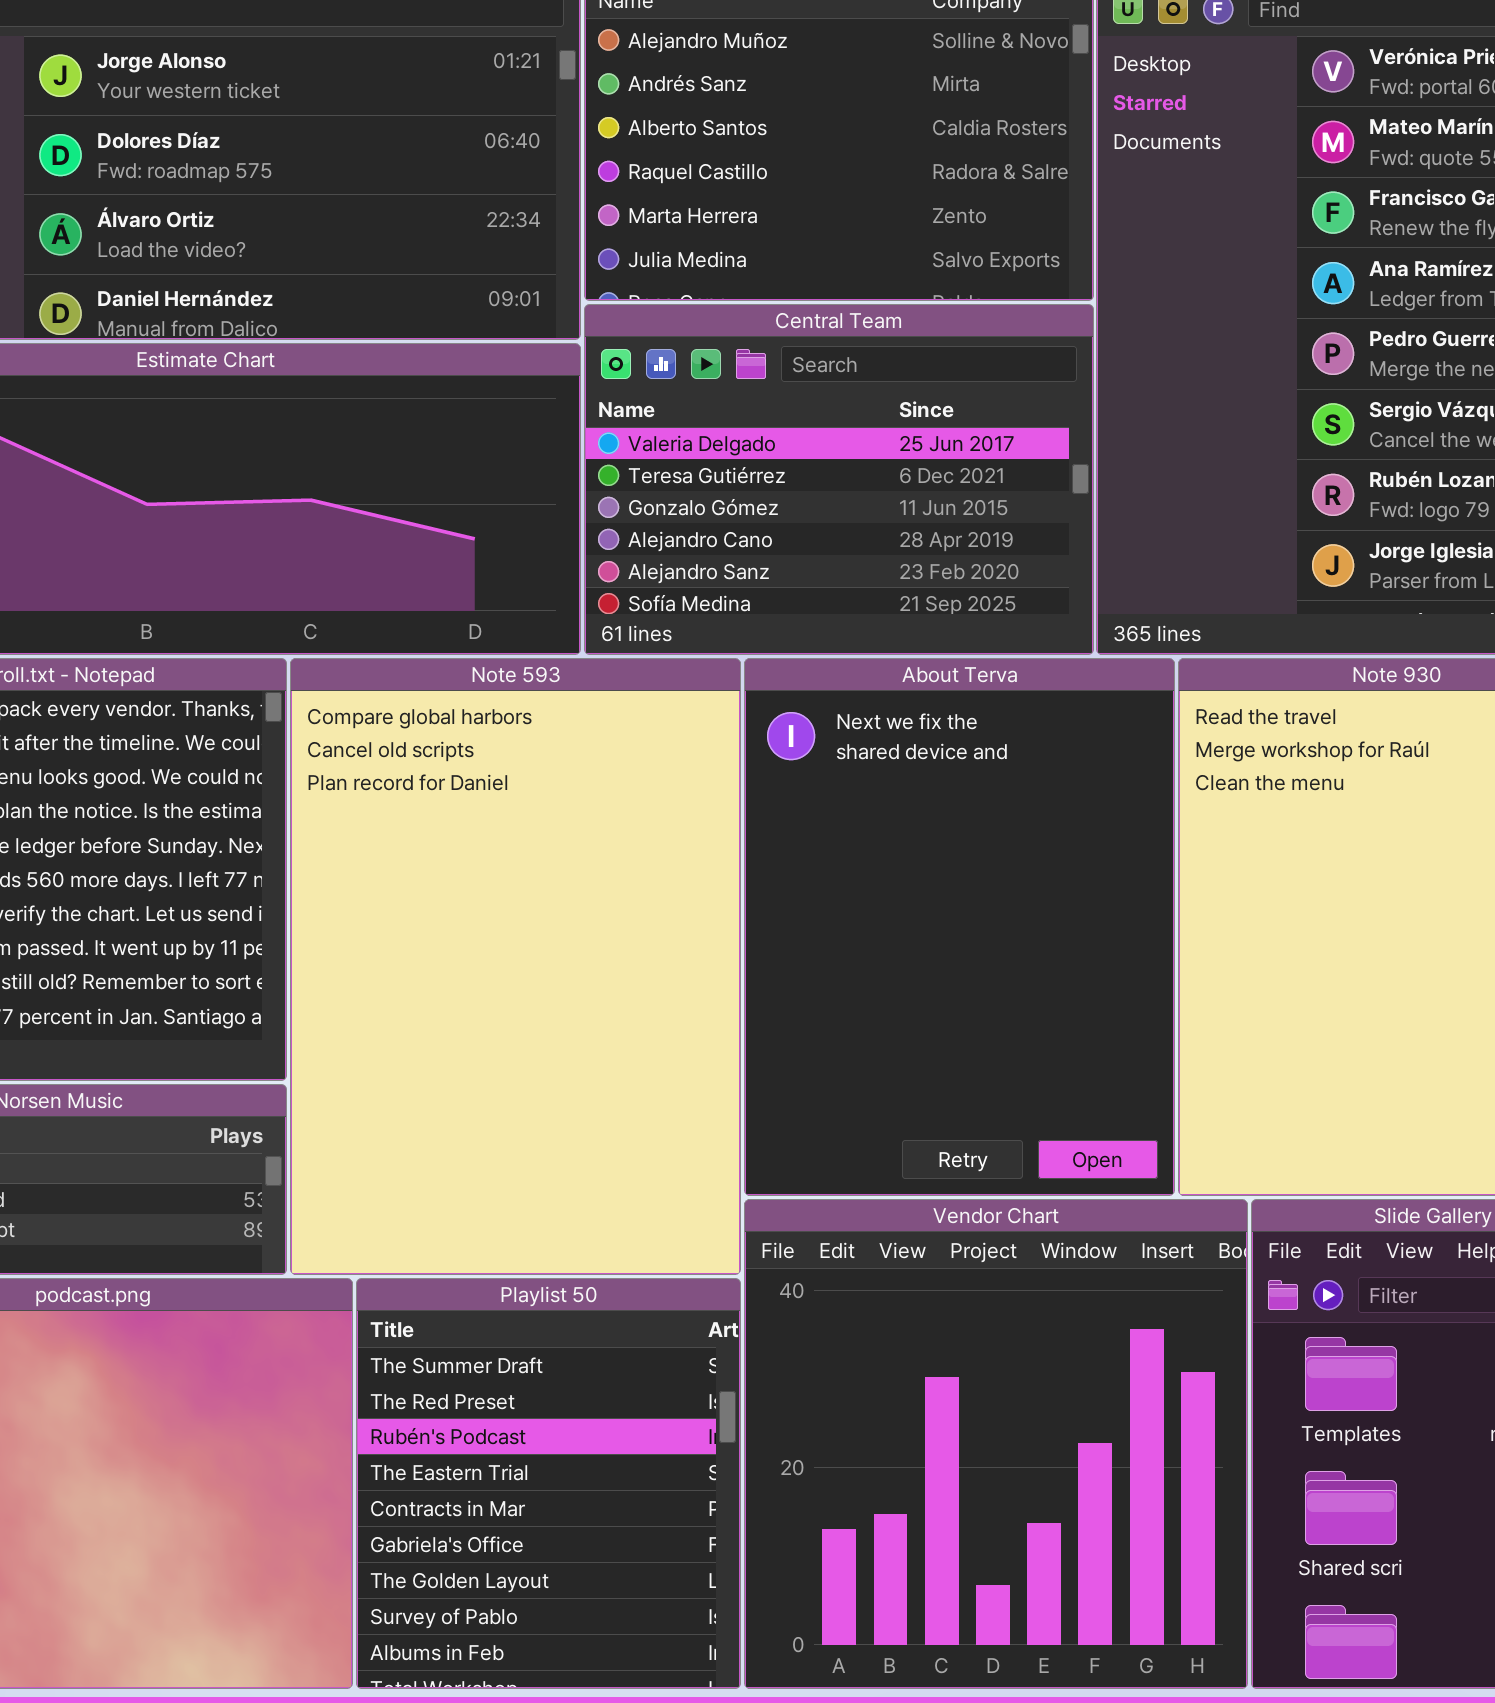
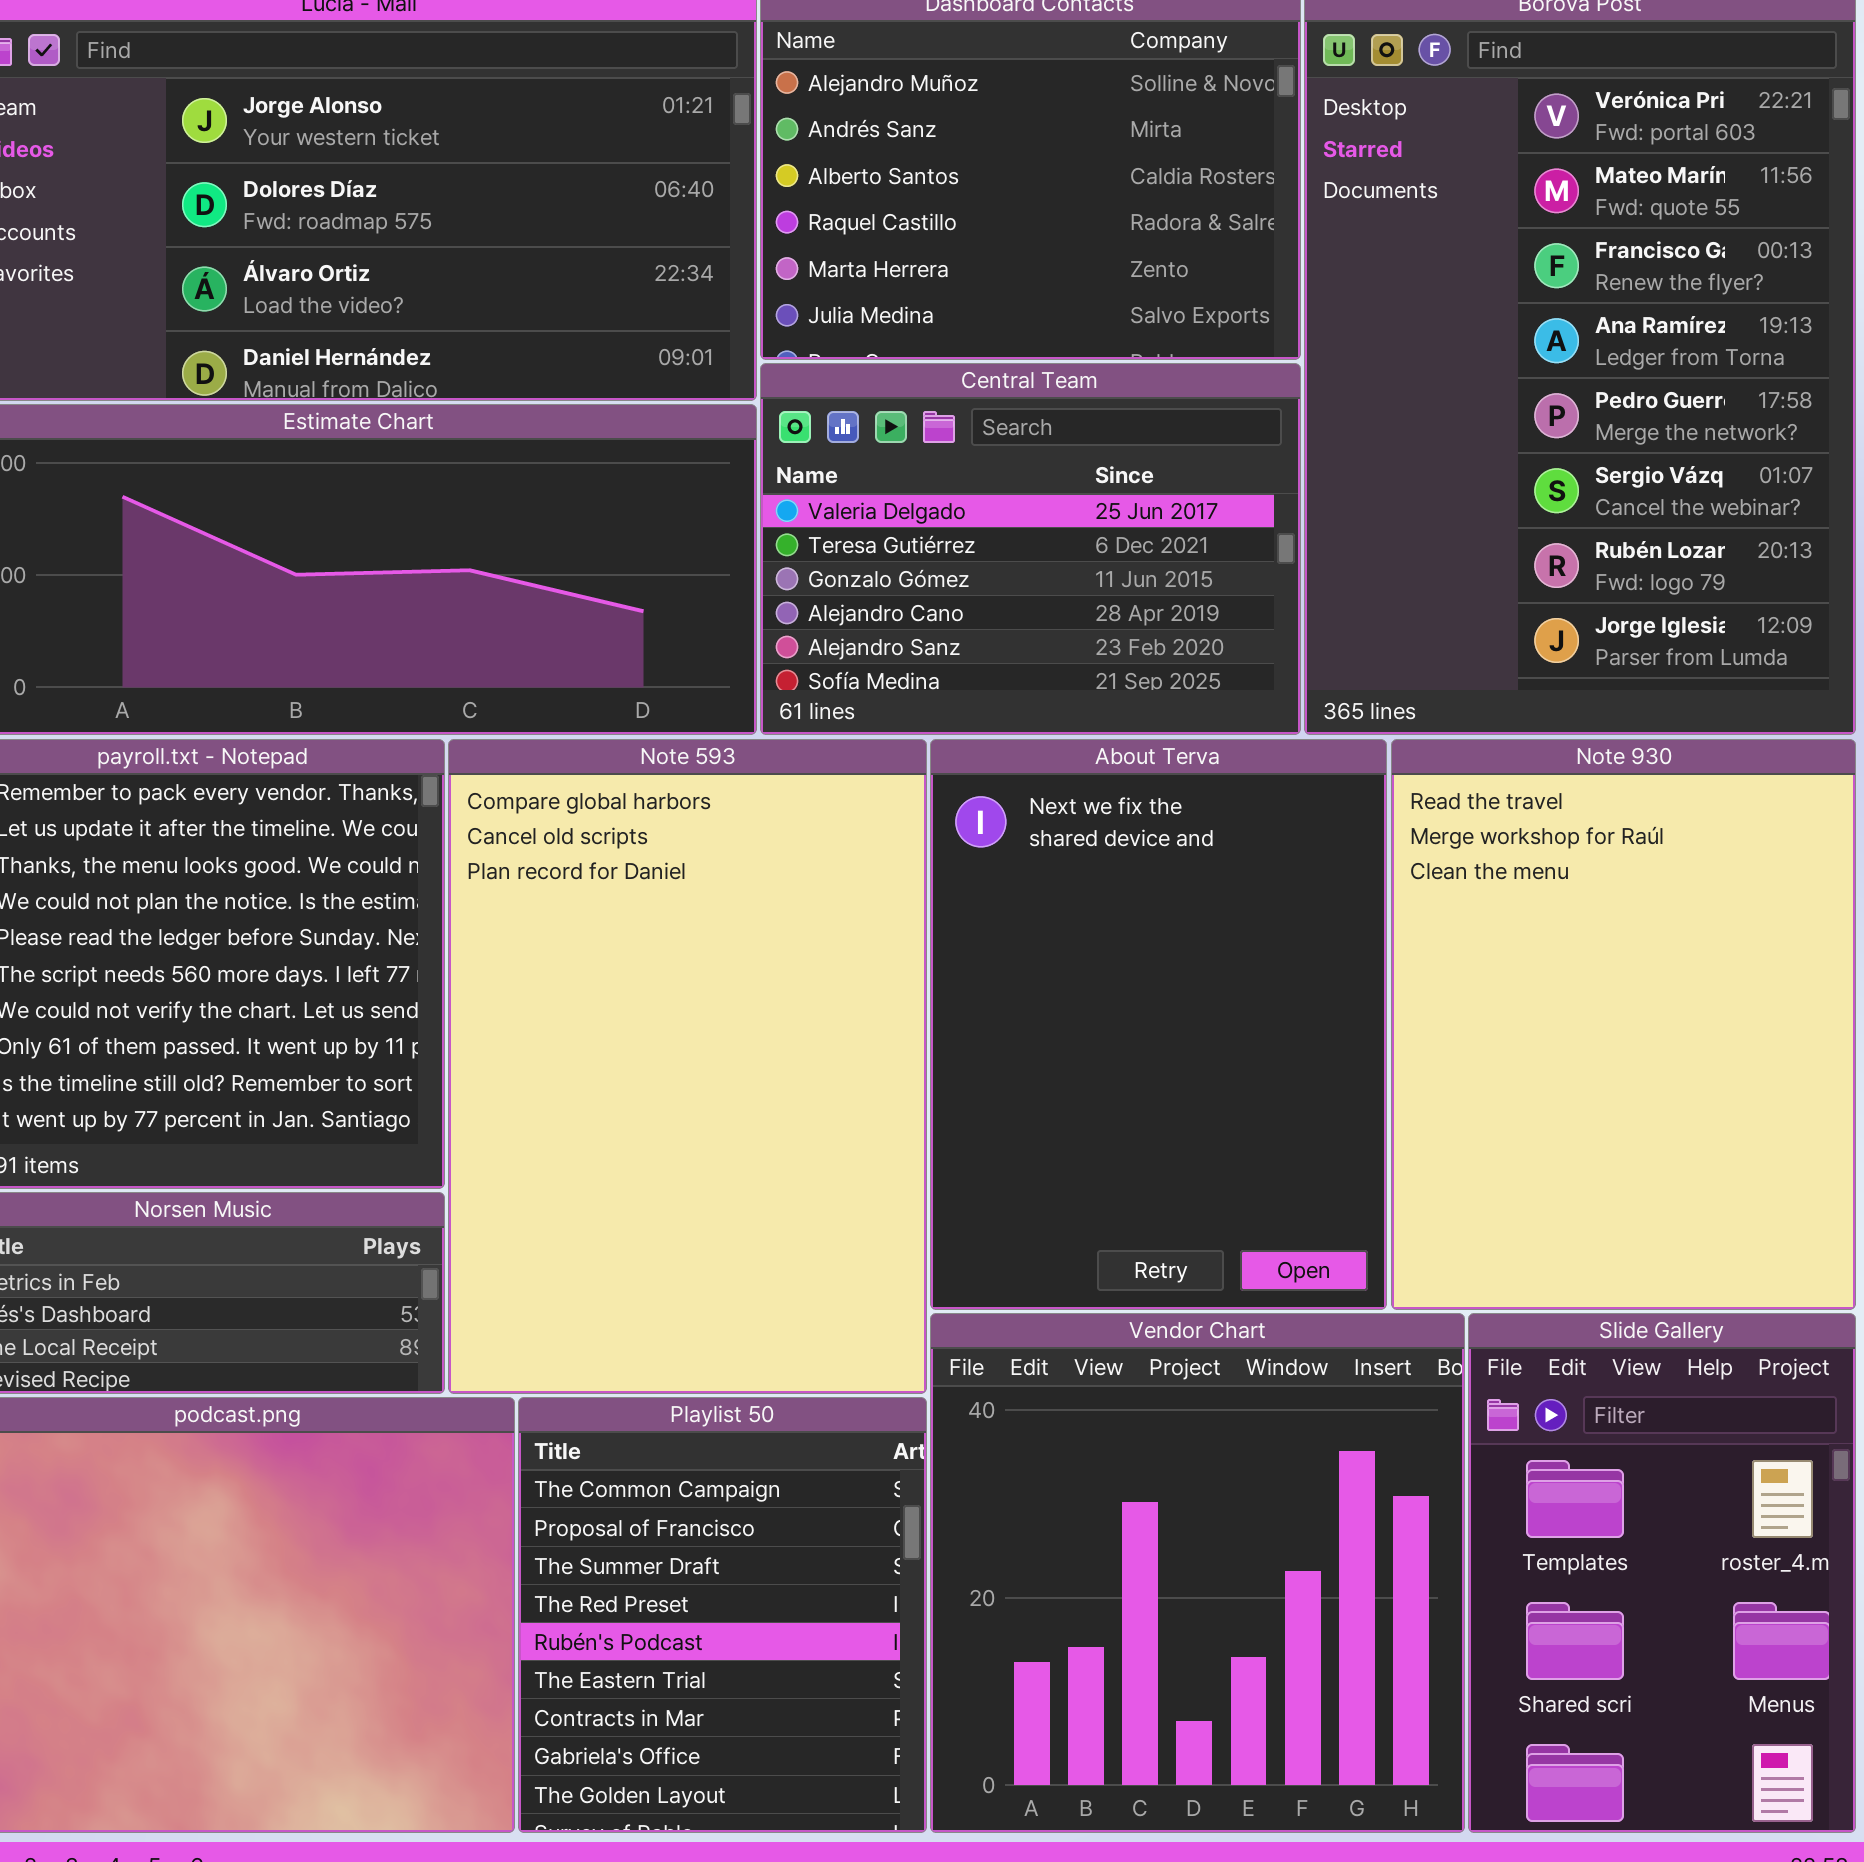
Playlist 50: [356,1278,741,1689] -> [518,1397,927,1833], scrolled up 2 rows

